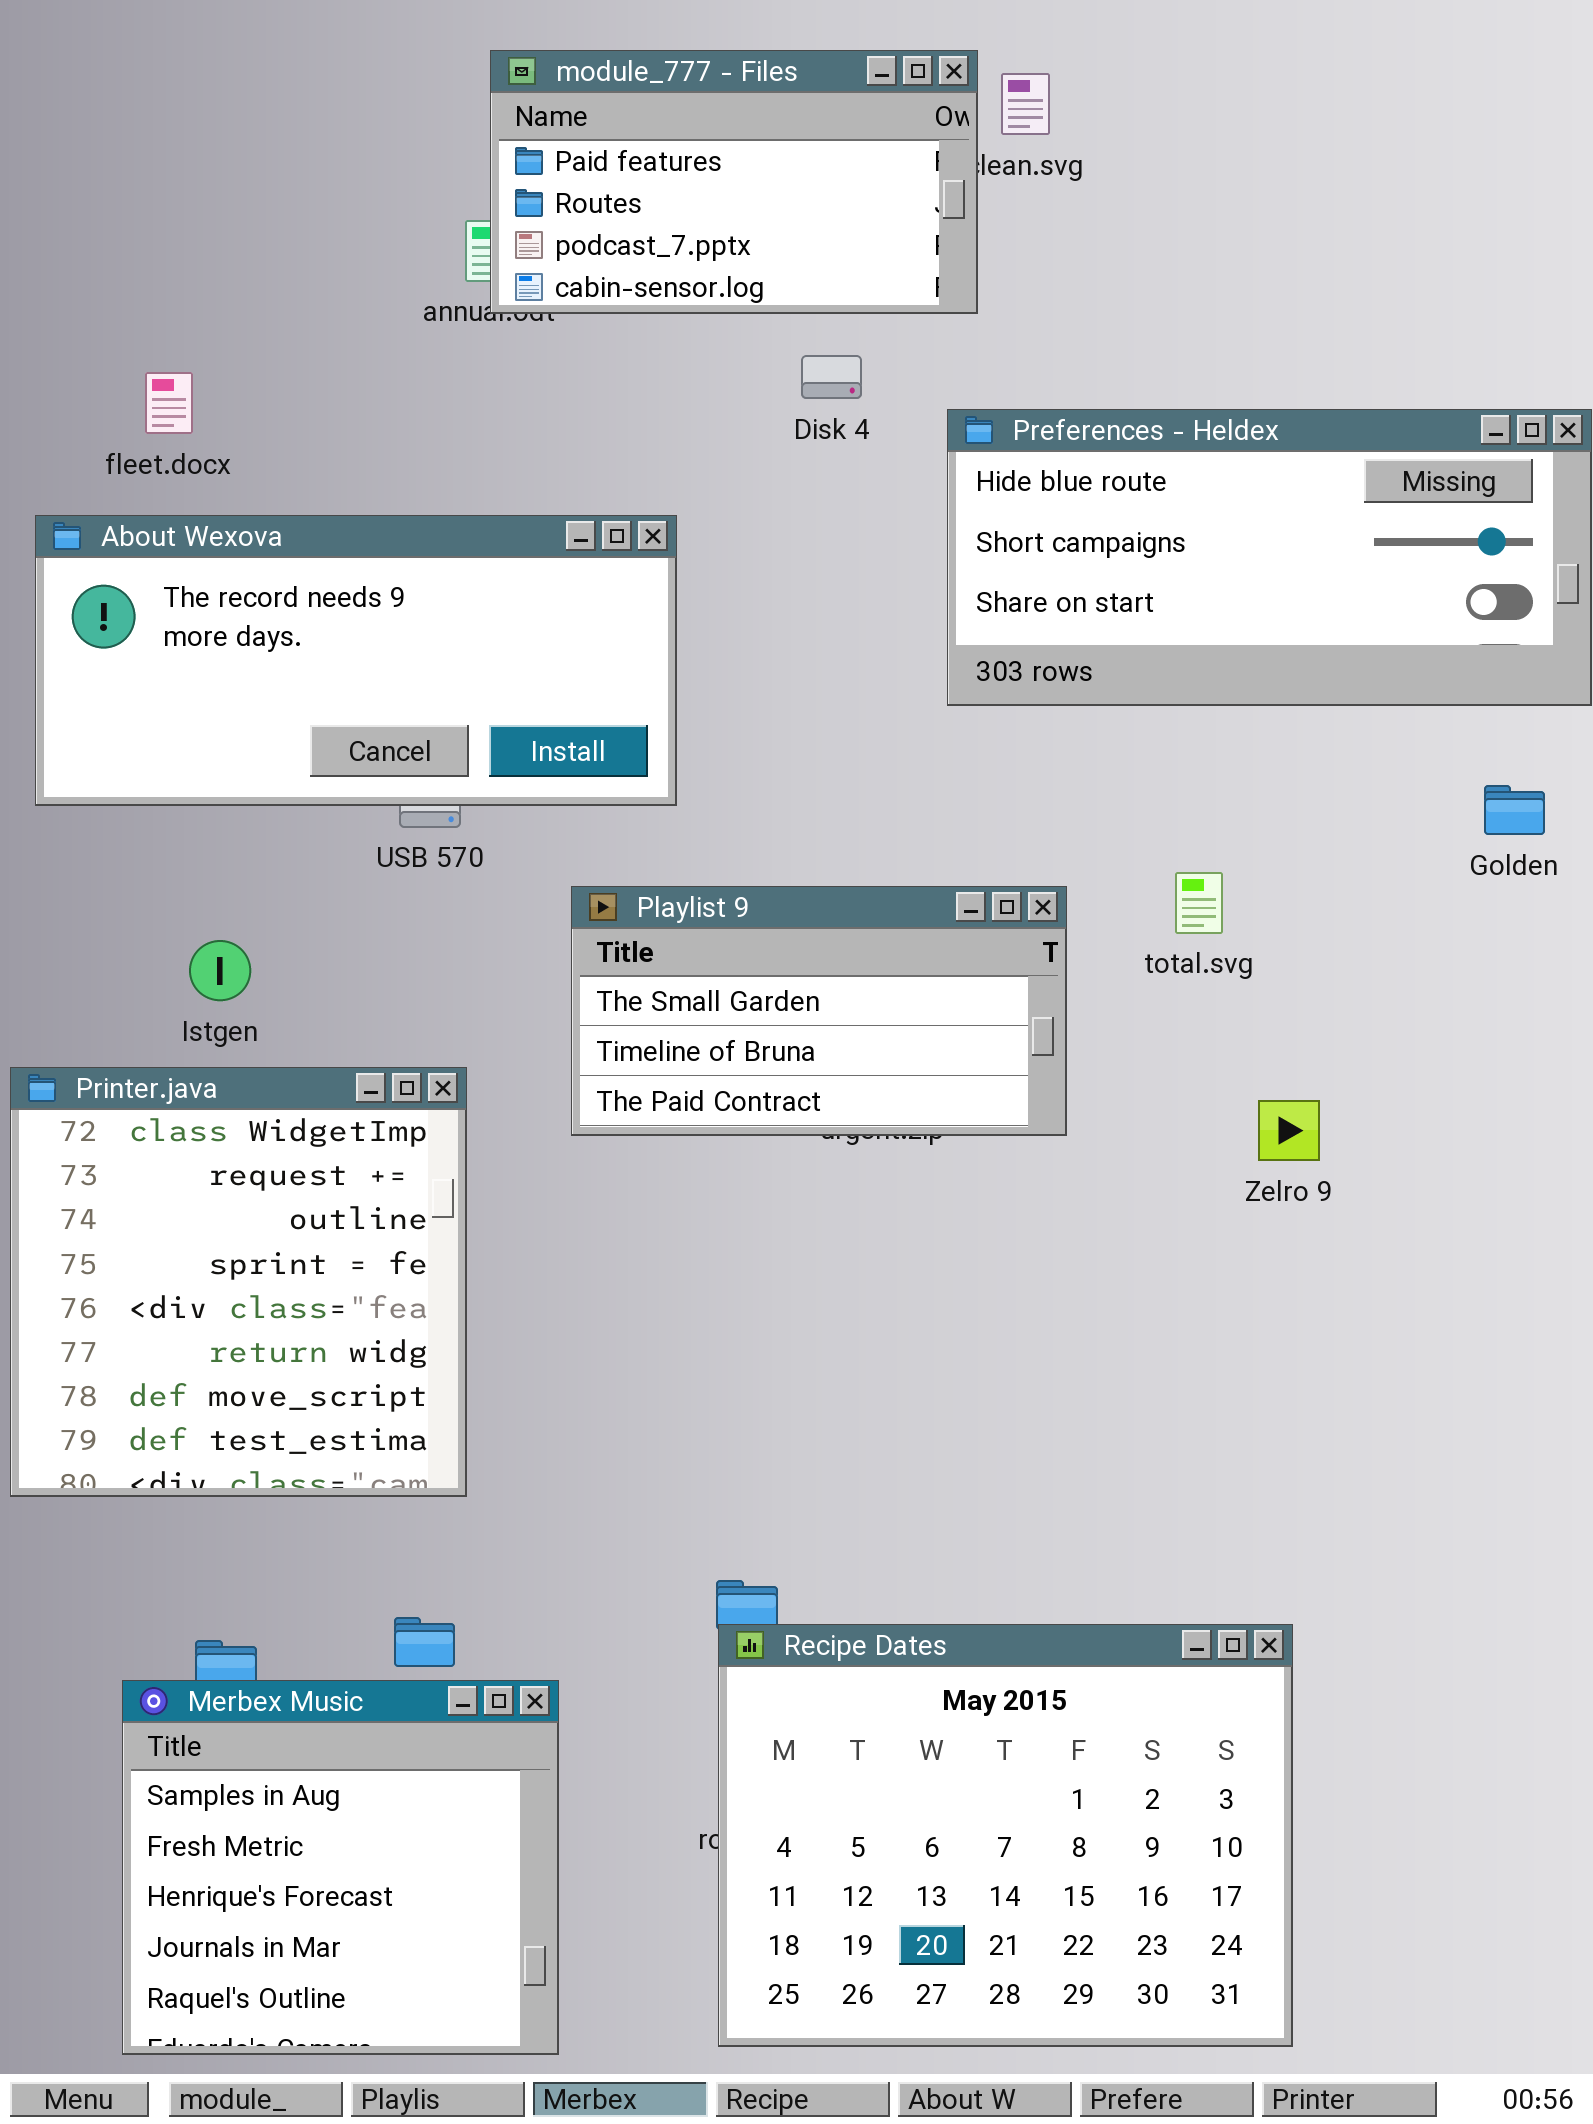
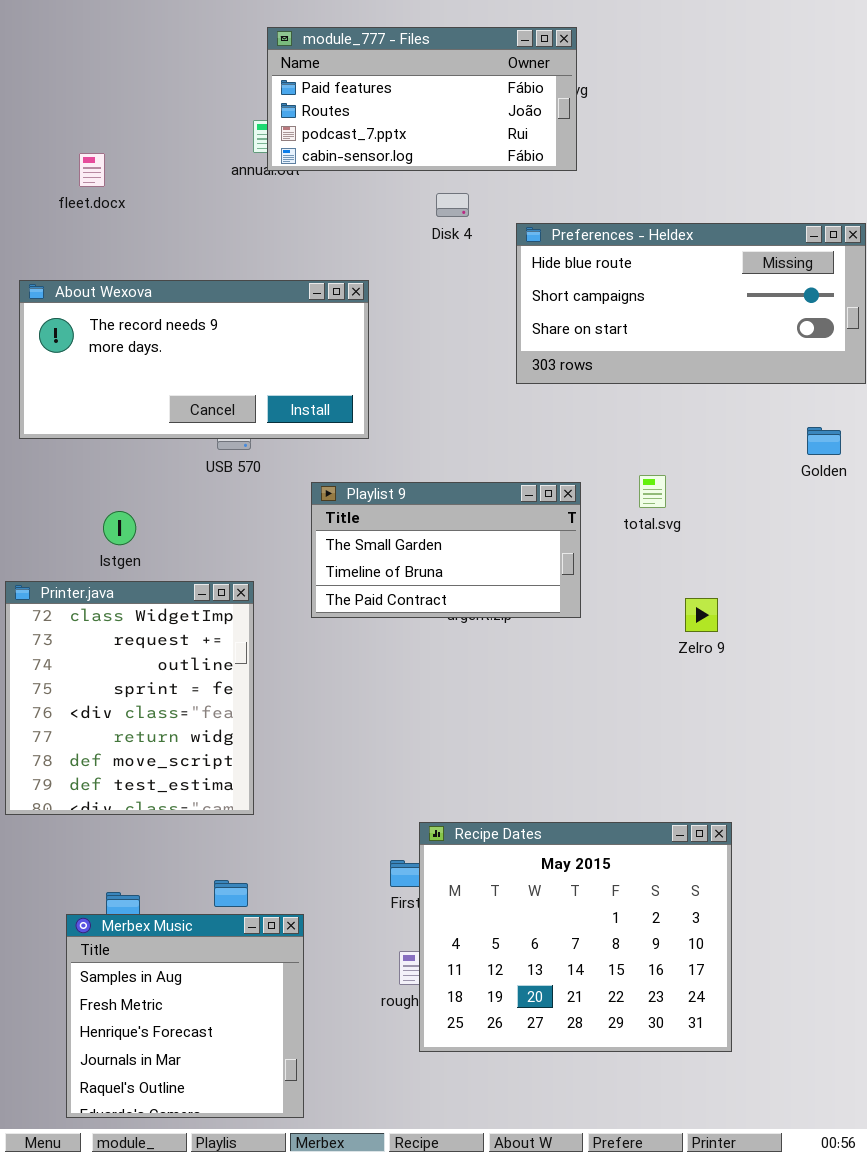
module_777 - Files: [490,50,978,314] -> [267,27,577,171], resized
fleet.docx: [145,372,193,434] -> [79,153,105,187], moved
Recipe Dates: [718,1624,1293,2047] -> [419,822,732,1052], moved

